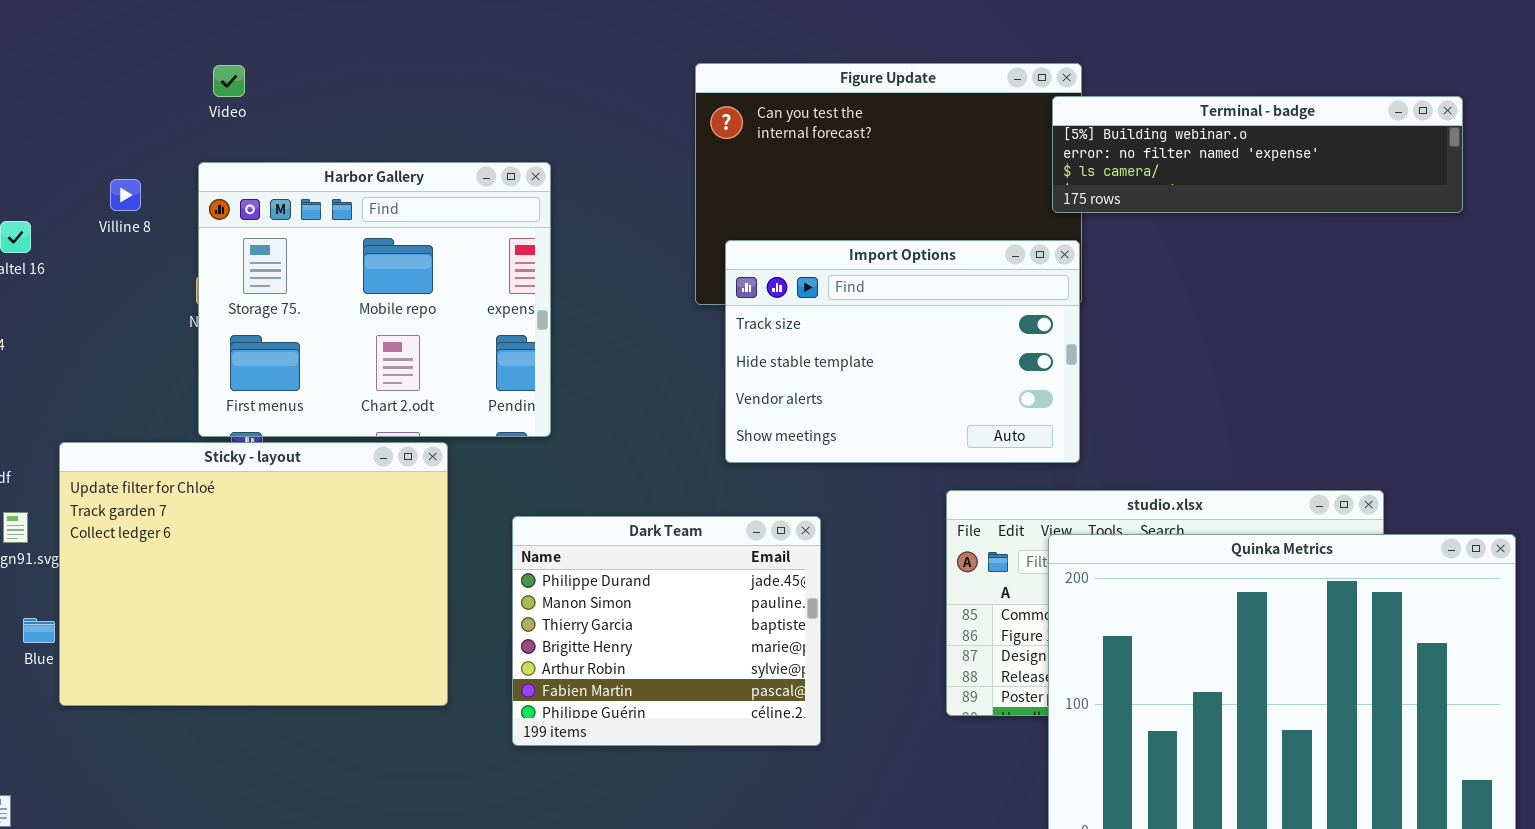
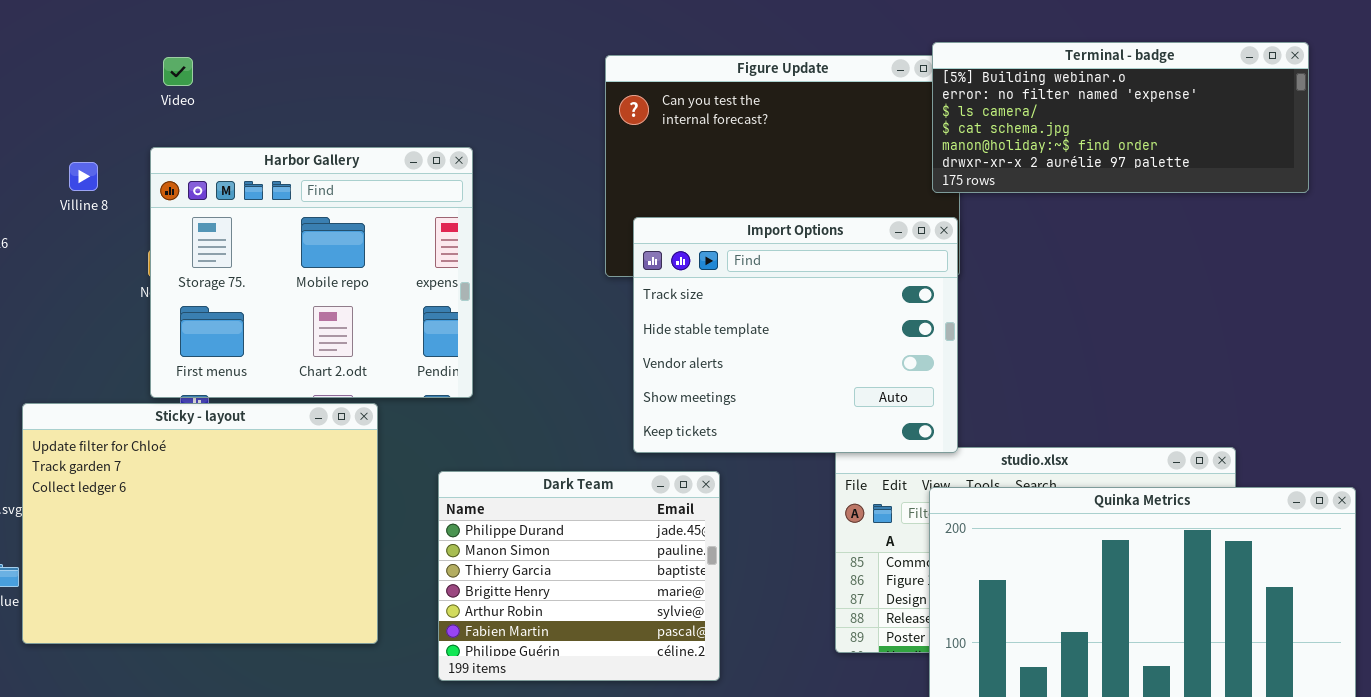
Terminal - badge: [1052,96,1463,213] -> [932,42,1309,193], resized
Import Options: [725,240,1080,463] -> [633,217,958,453], resized

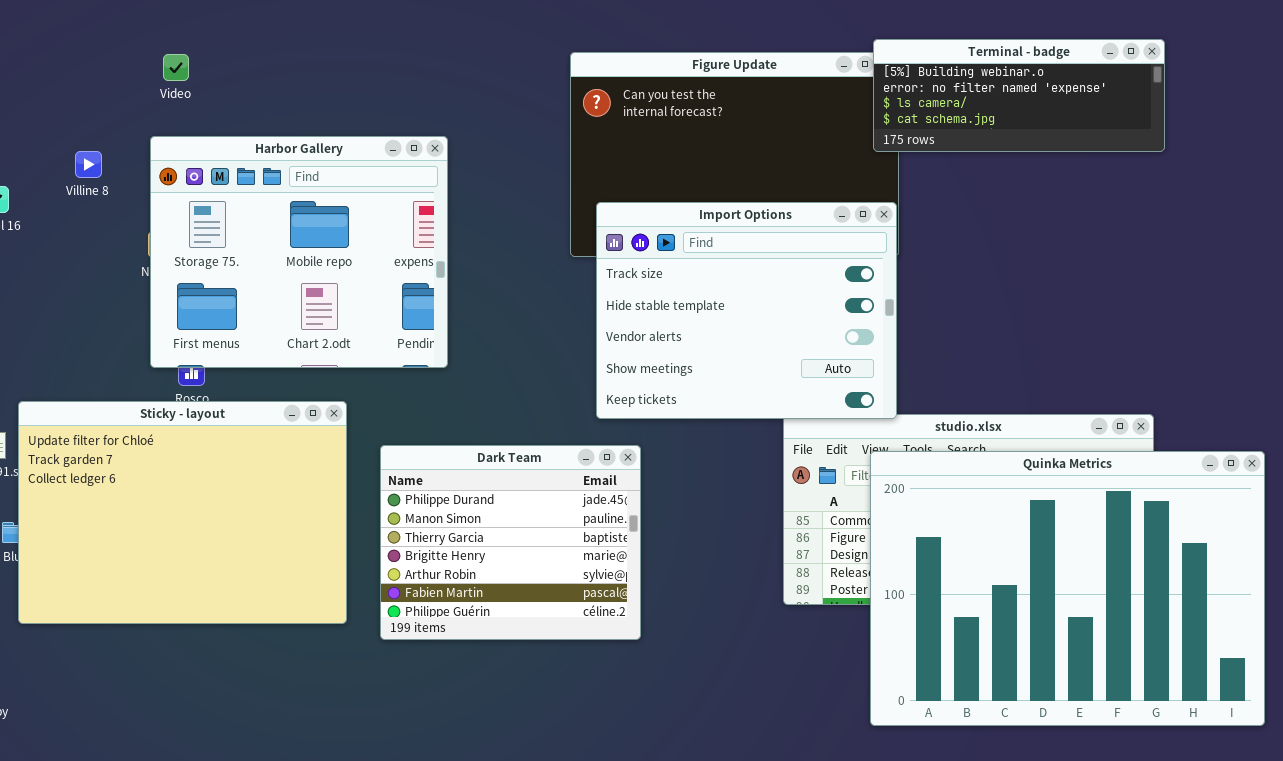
Terminal - badge: [932,42,1309,193] -> [873,39,1165,152], resized
Sticky - layout: [22,403,378,644] -> [18,401,347,624], moved
Dark Team: [438,471,720,681] -> [380,445,641,640], moved

